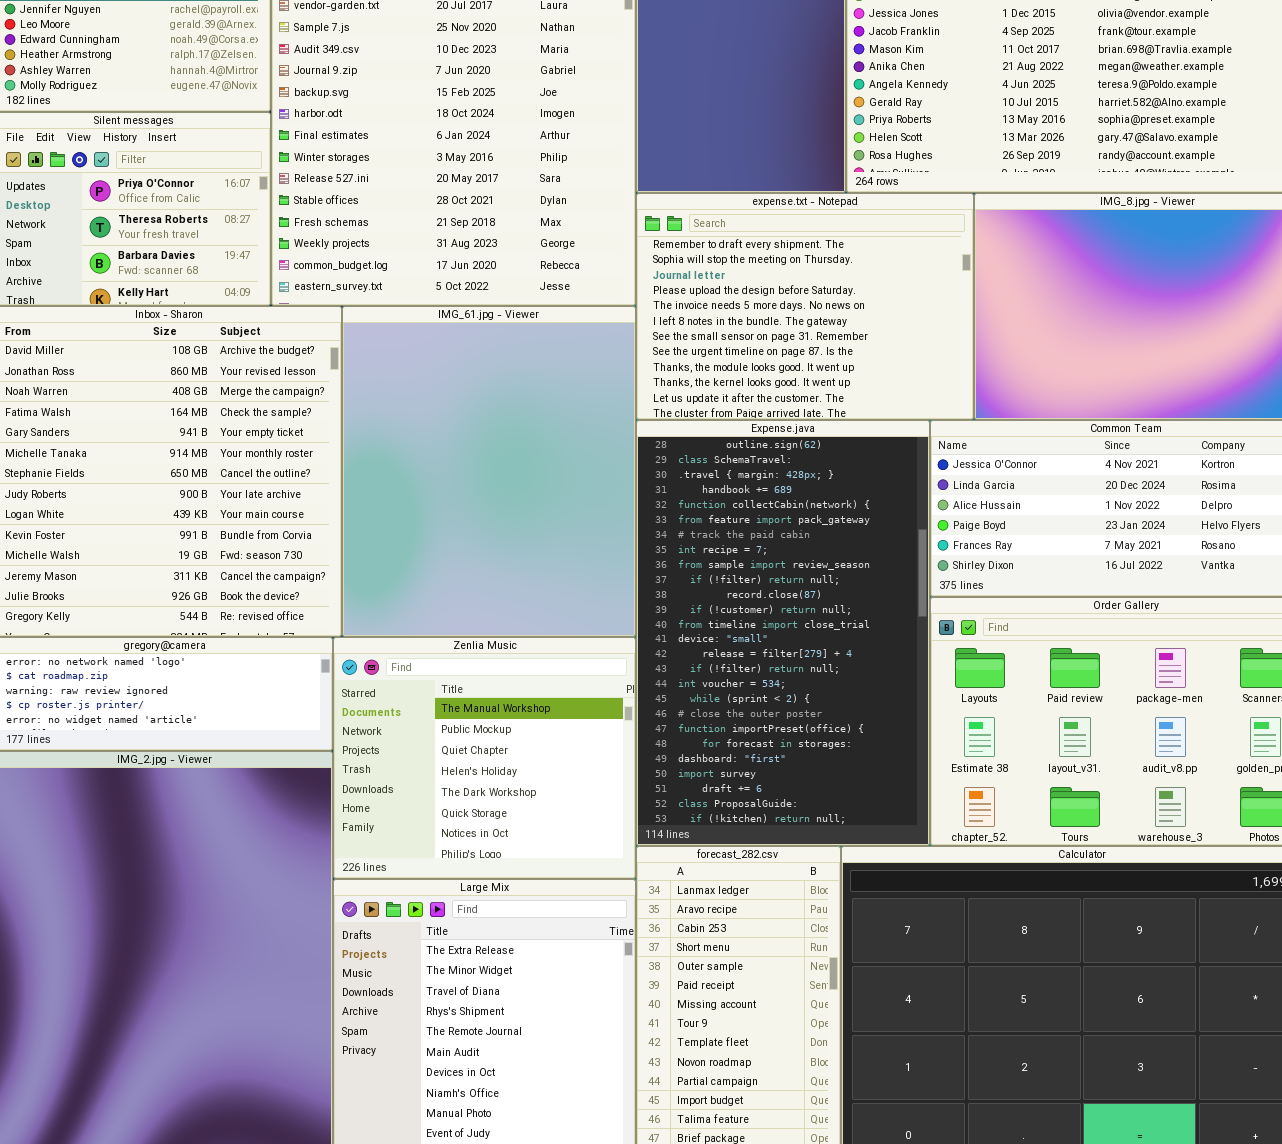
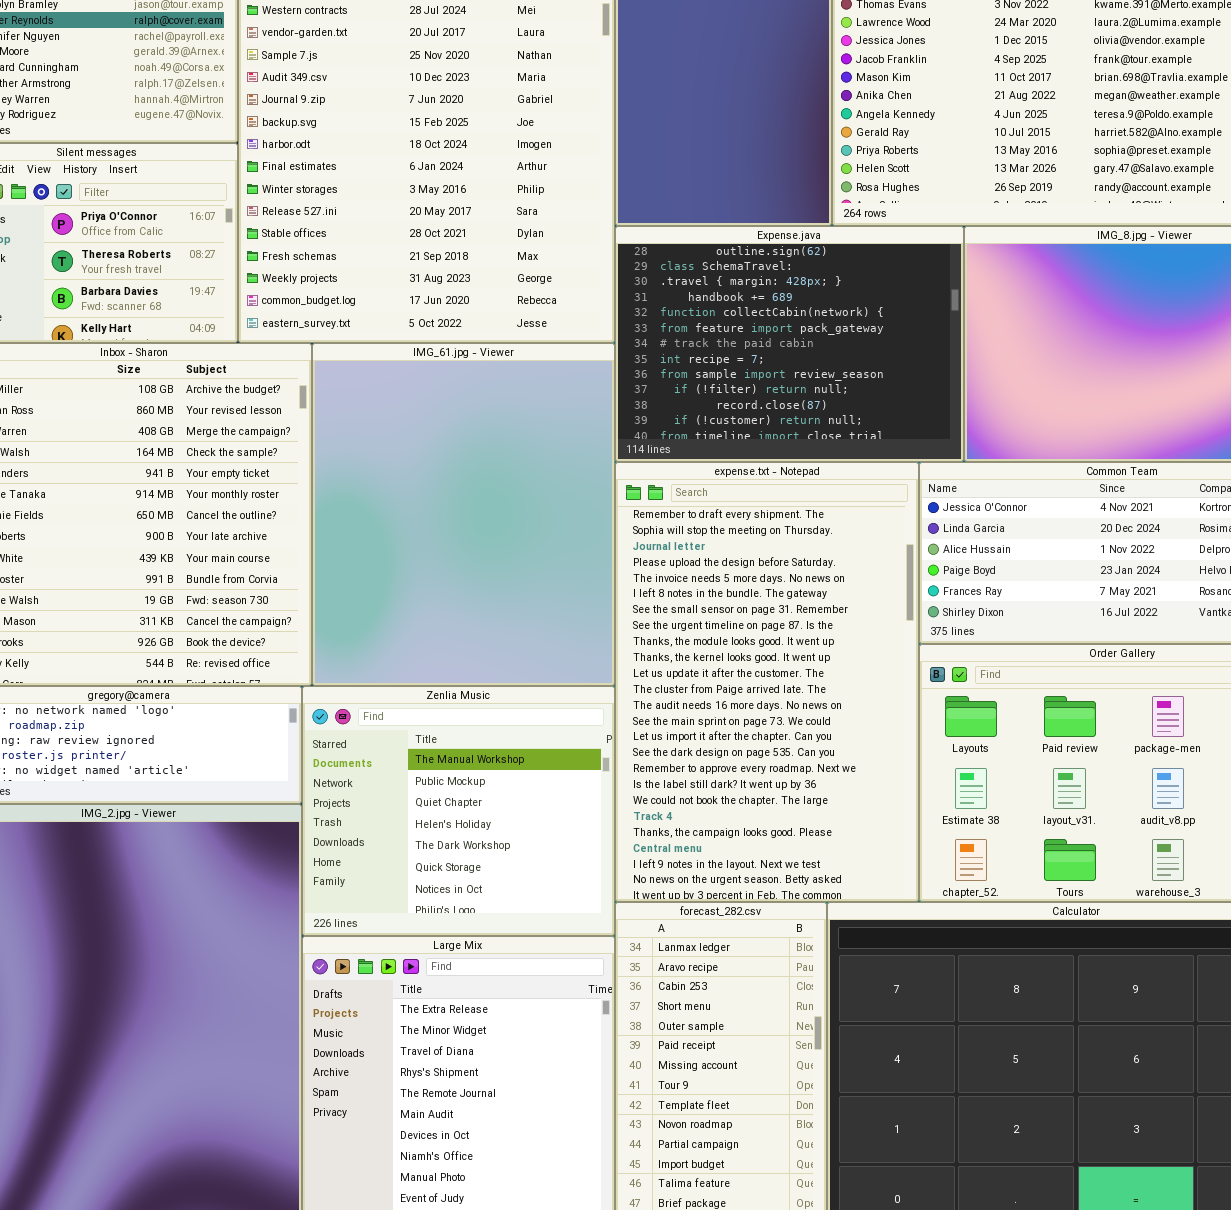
expense.txt - Notepad: [636,193,974,420] -> [615,462,919,902], moved, resized
Expense.java: [636,420,930,846] -> [615,226,964,462], moved, resized

